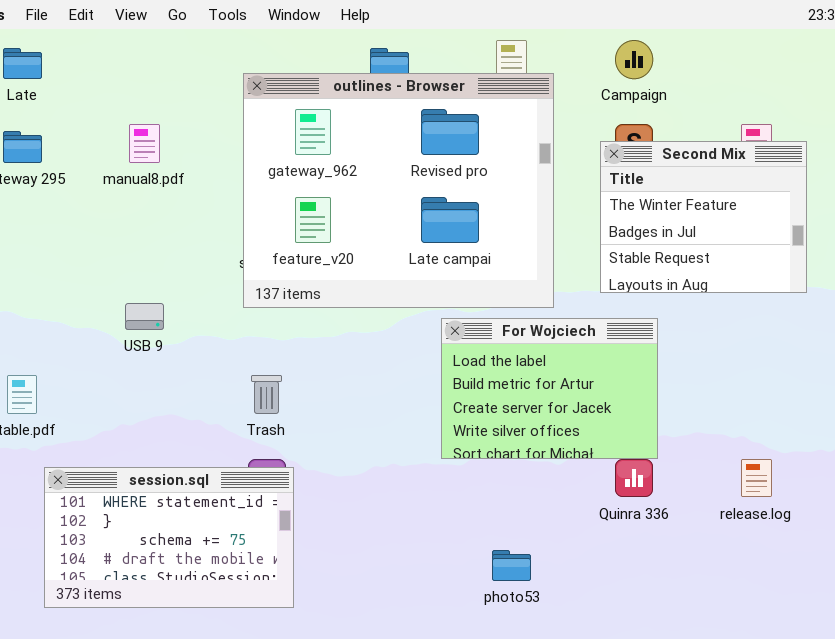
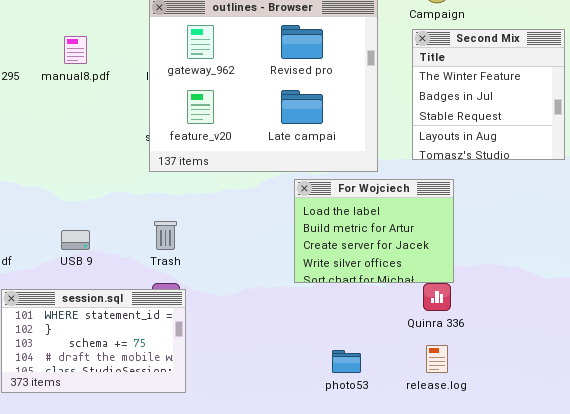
Second Mix: [600,141,807,293] -> [412,29,565,160], resized
USB 9: [125,303,164,330] -> [61,230,90,250], moved
release.log: [741,459,772,497] -> [426,345,448,373], moved

